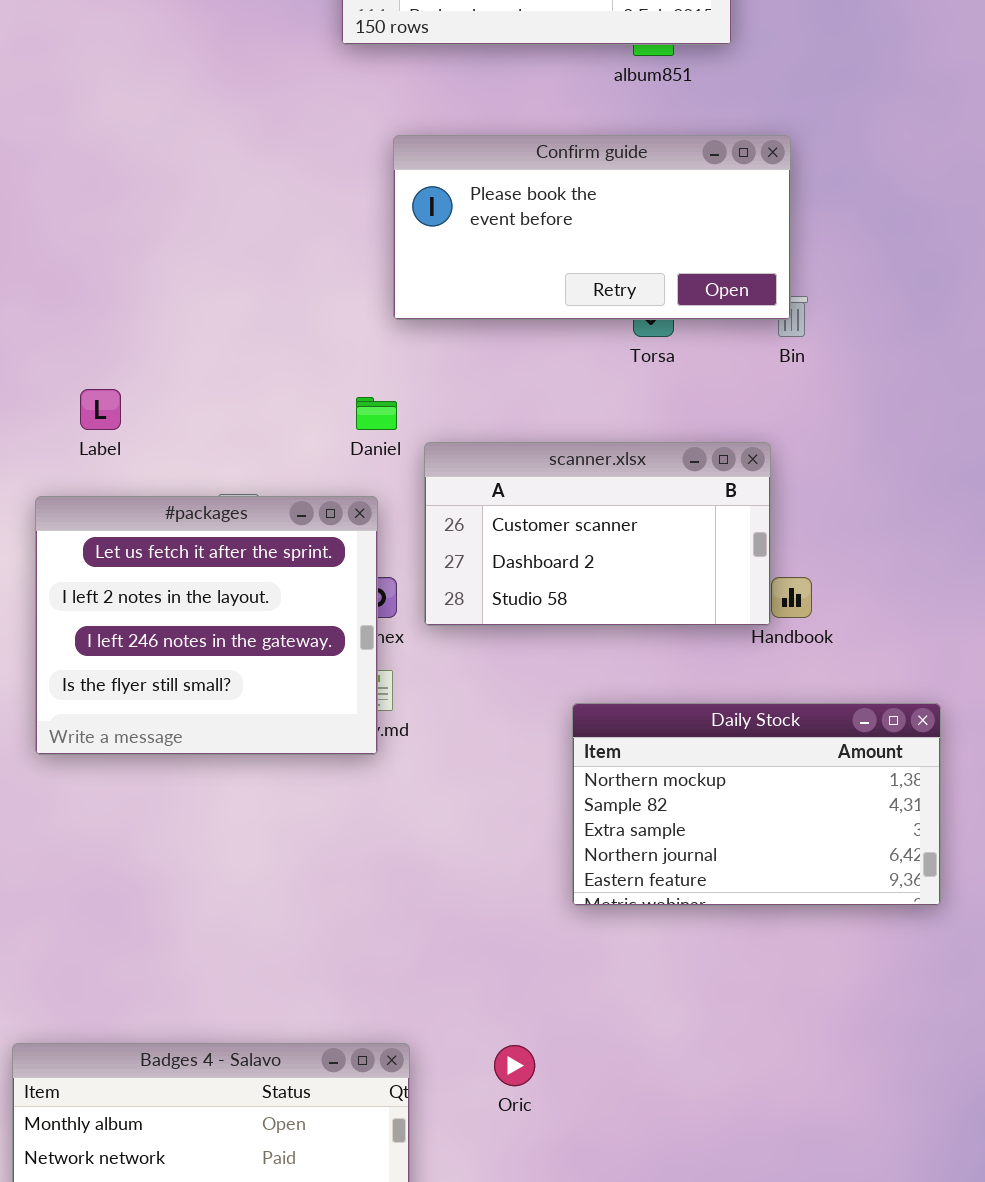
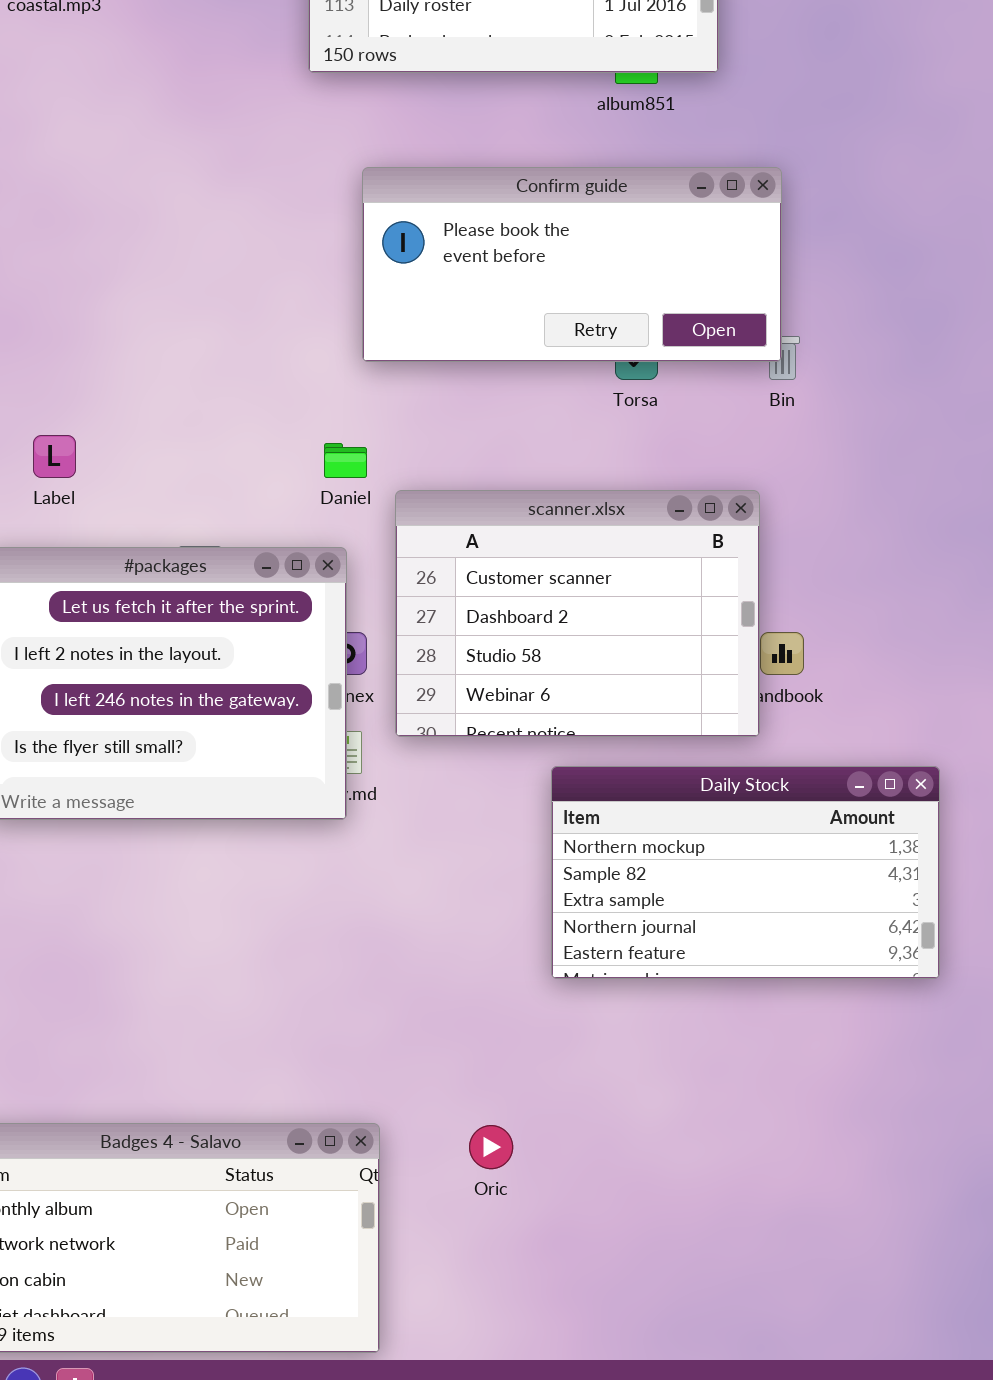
scanner.xlsx: [424,442,771,626] -> [395,490,760,737], resized

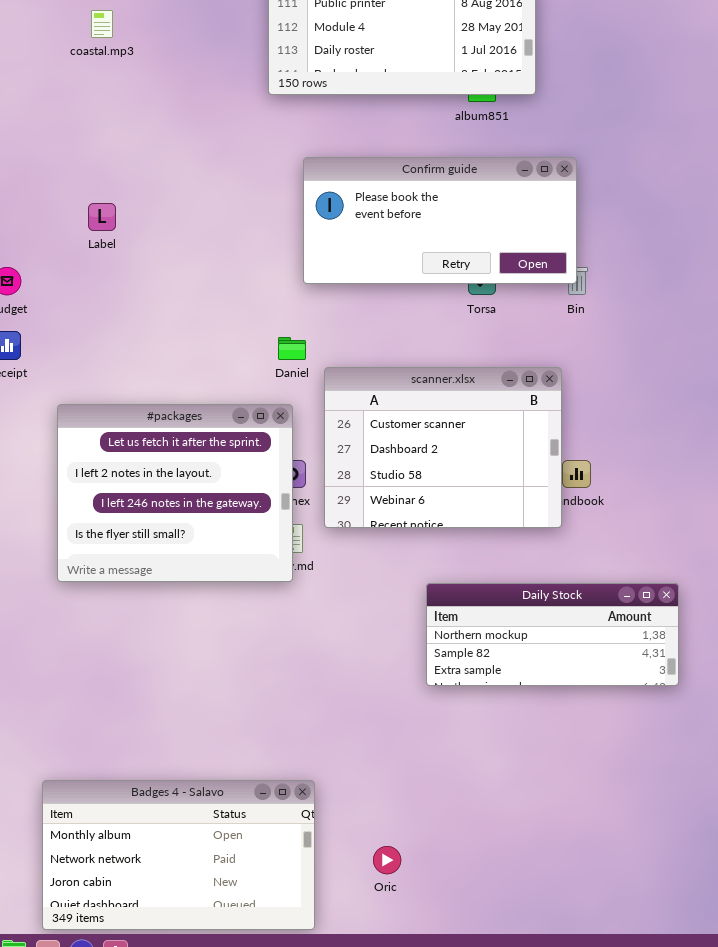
Label: [33,435,76,478] -> [88,203,116,231], moved
Daily Stock: [551,766,940,979] -> [426,583,679,686], resized
Oric: [469,1125,513,1169] -> [373,846,401,874], moved

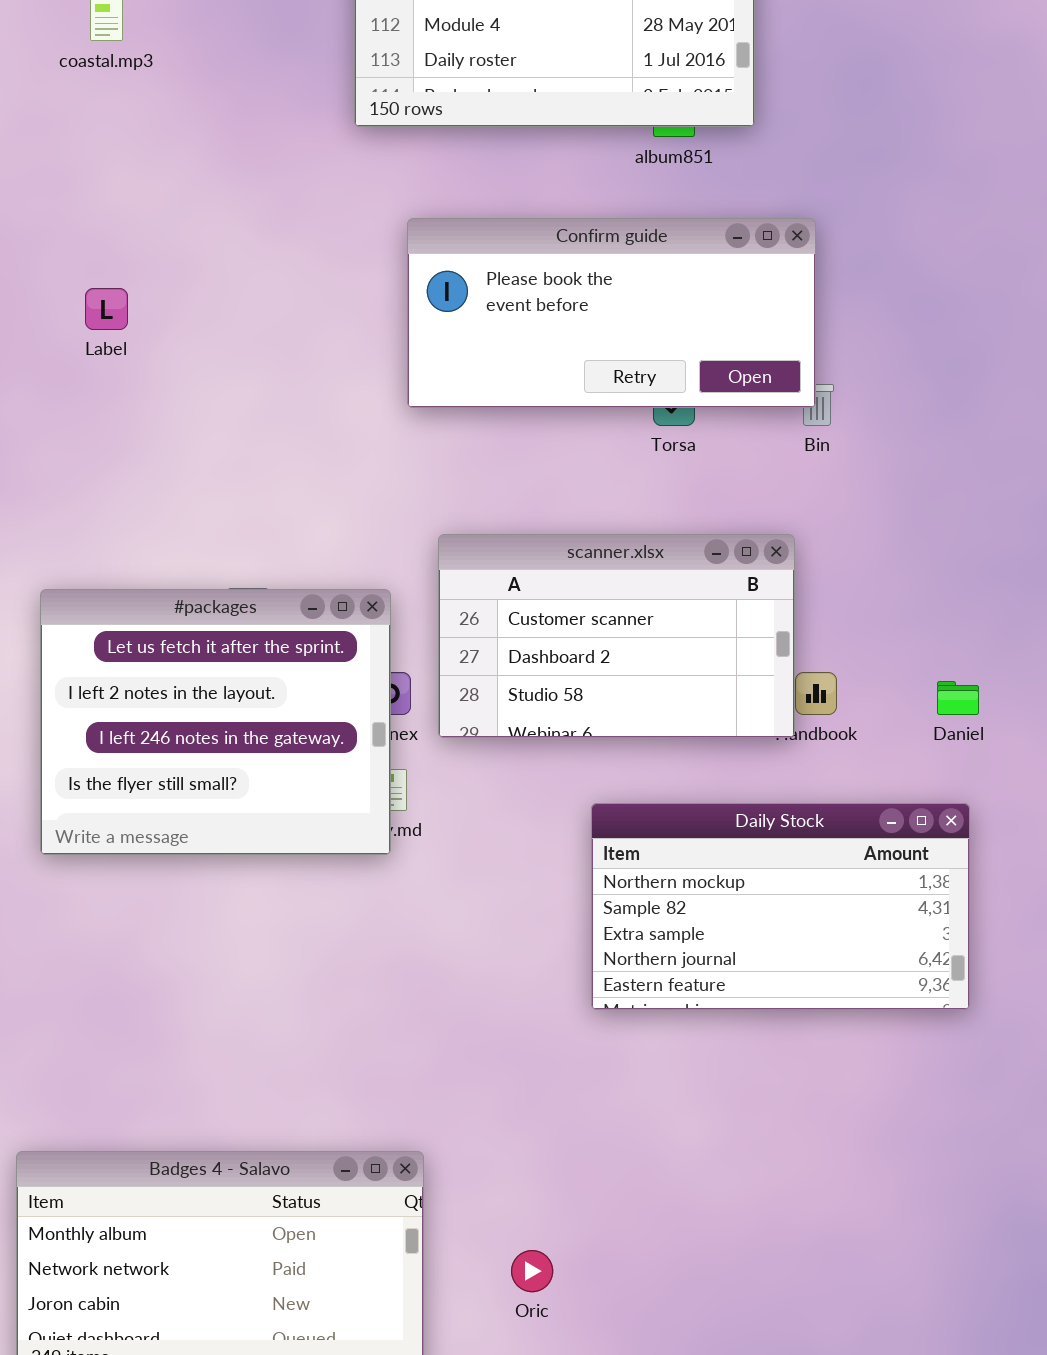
Daniel: [278,337,306,360] -> [937,681,979,715], moved
scanner.xlsx: [324,367,562,528] -> [438,534,795,738], resized
Daily Stock: [426,583,679,686] -> [591,803,970,1010], resized

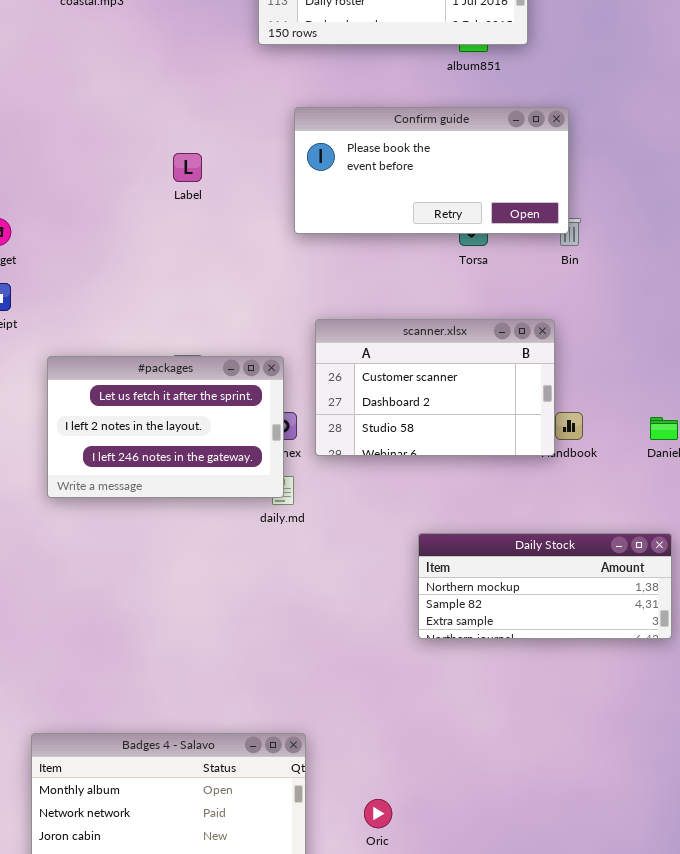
Label: [85,288,128,330] -> [173,153,202,182], moved
#packages: [40,589,391,855] -> [47,356,284,498], resized
Daily Stock: [591,803,970,1010] -> [418,533,672,639], resized

